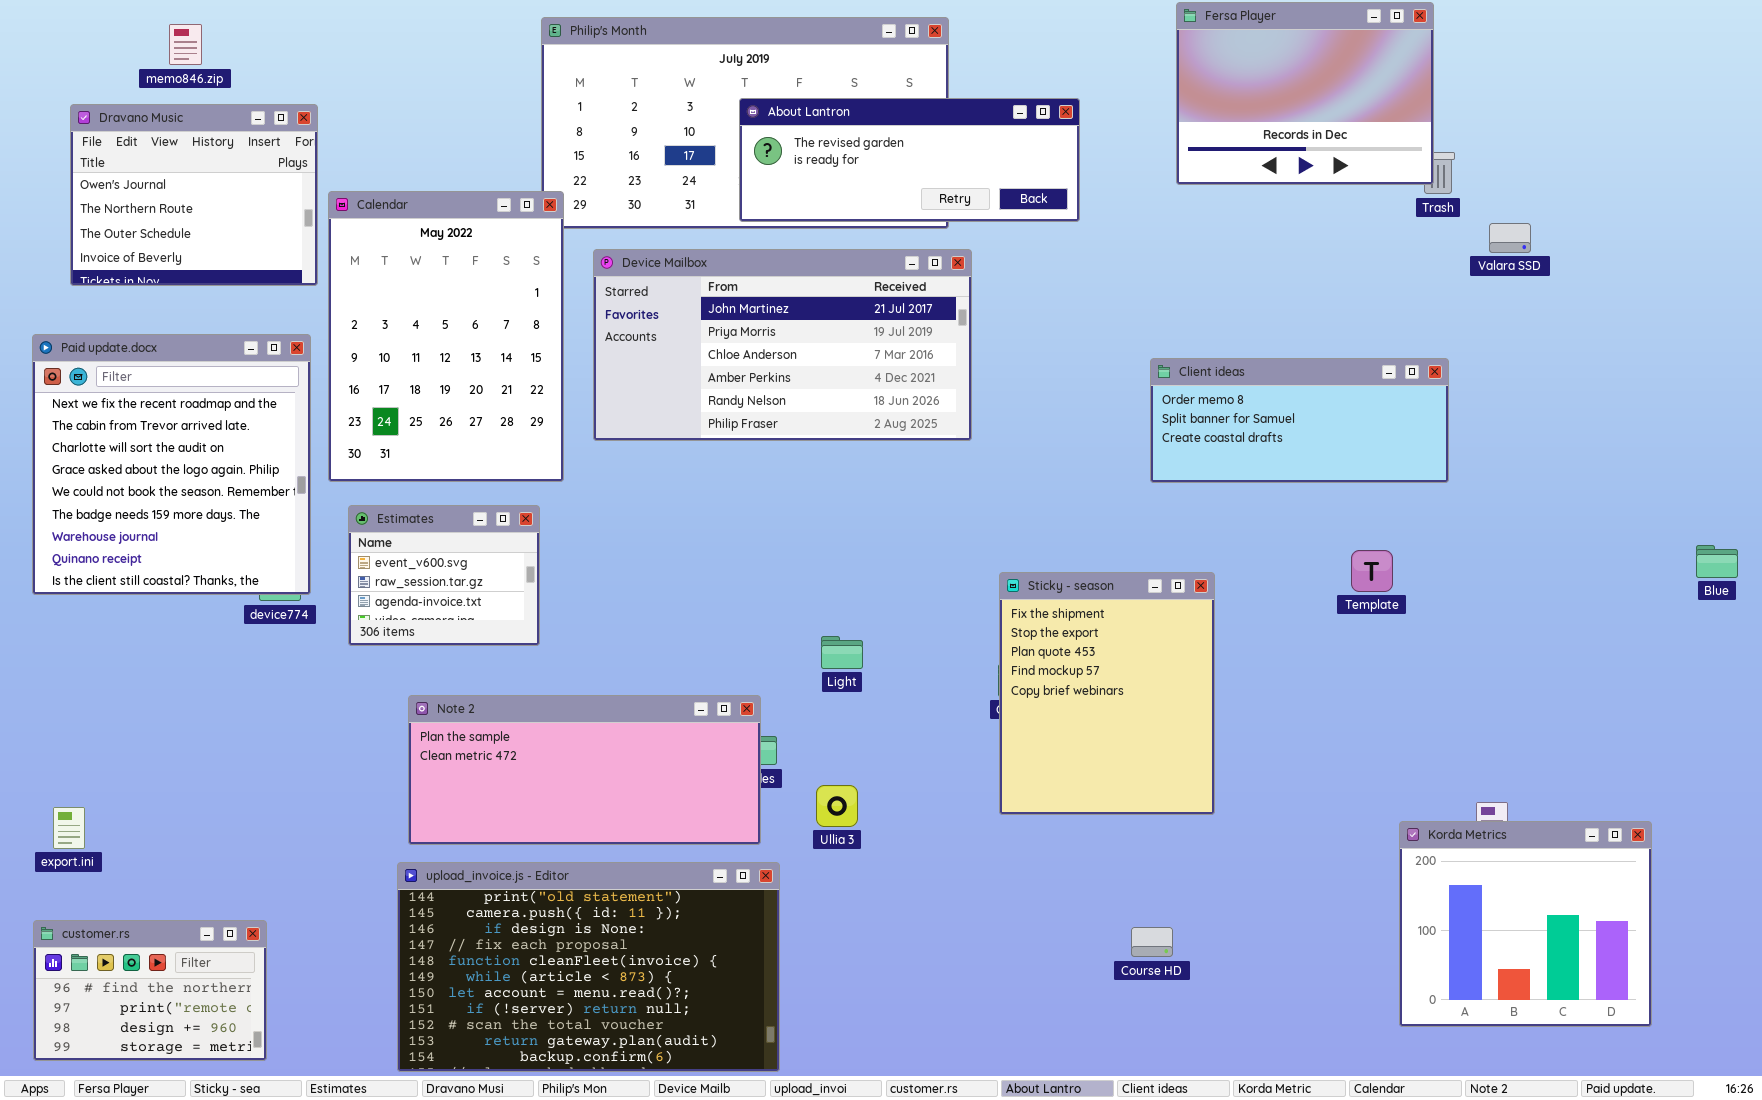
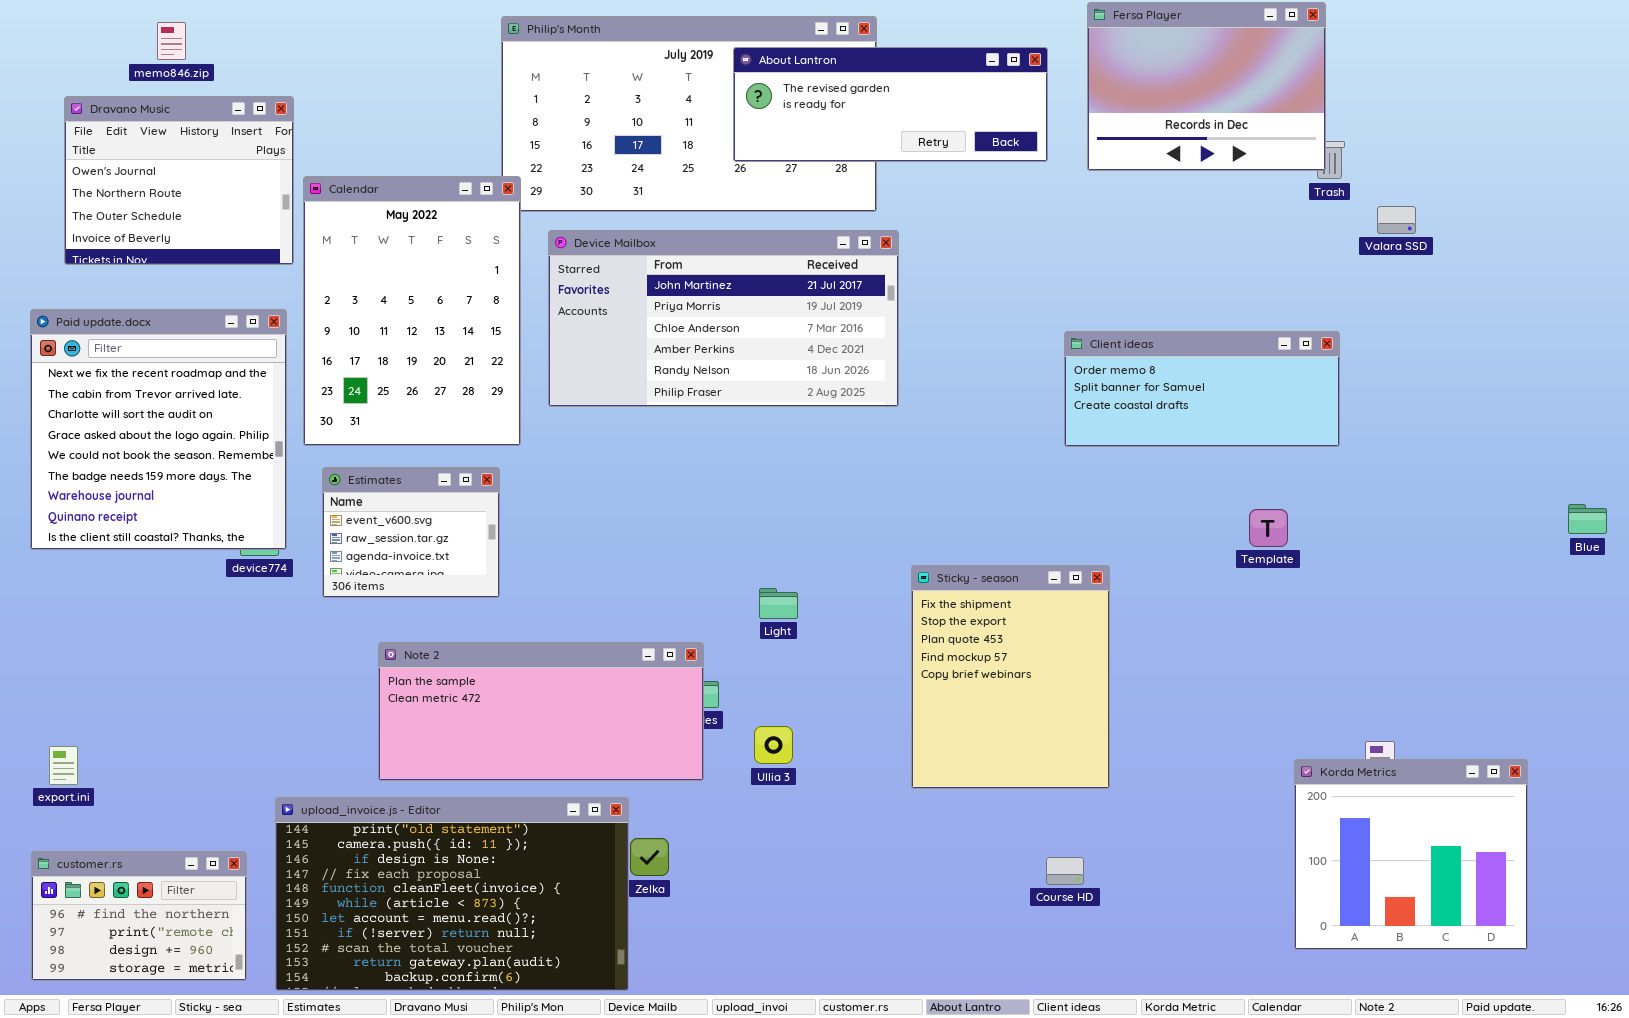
About Lantron: [739,98,1080,222] -> [733,47,1048,162], moved
Sticky - season: [999,572,1215,815] -> [911,565,1110,789], moved
upload_invoice.js - Editor: [397,862,780,1072] -> [275,797,629,991], moved

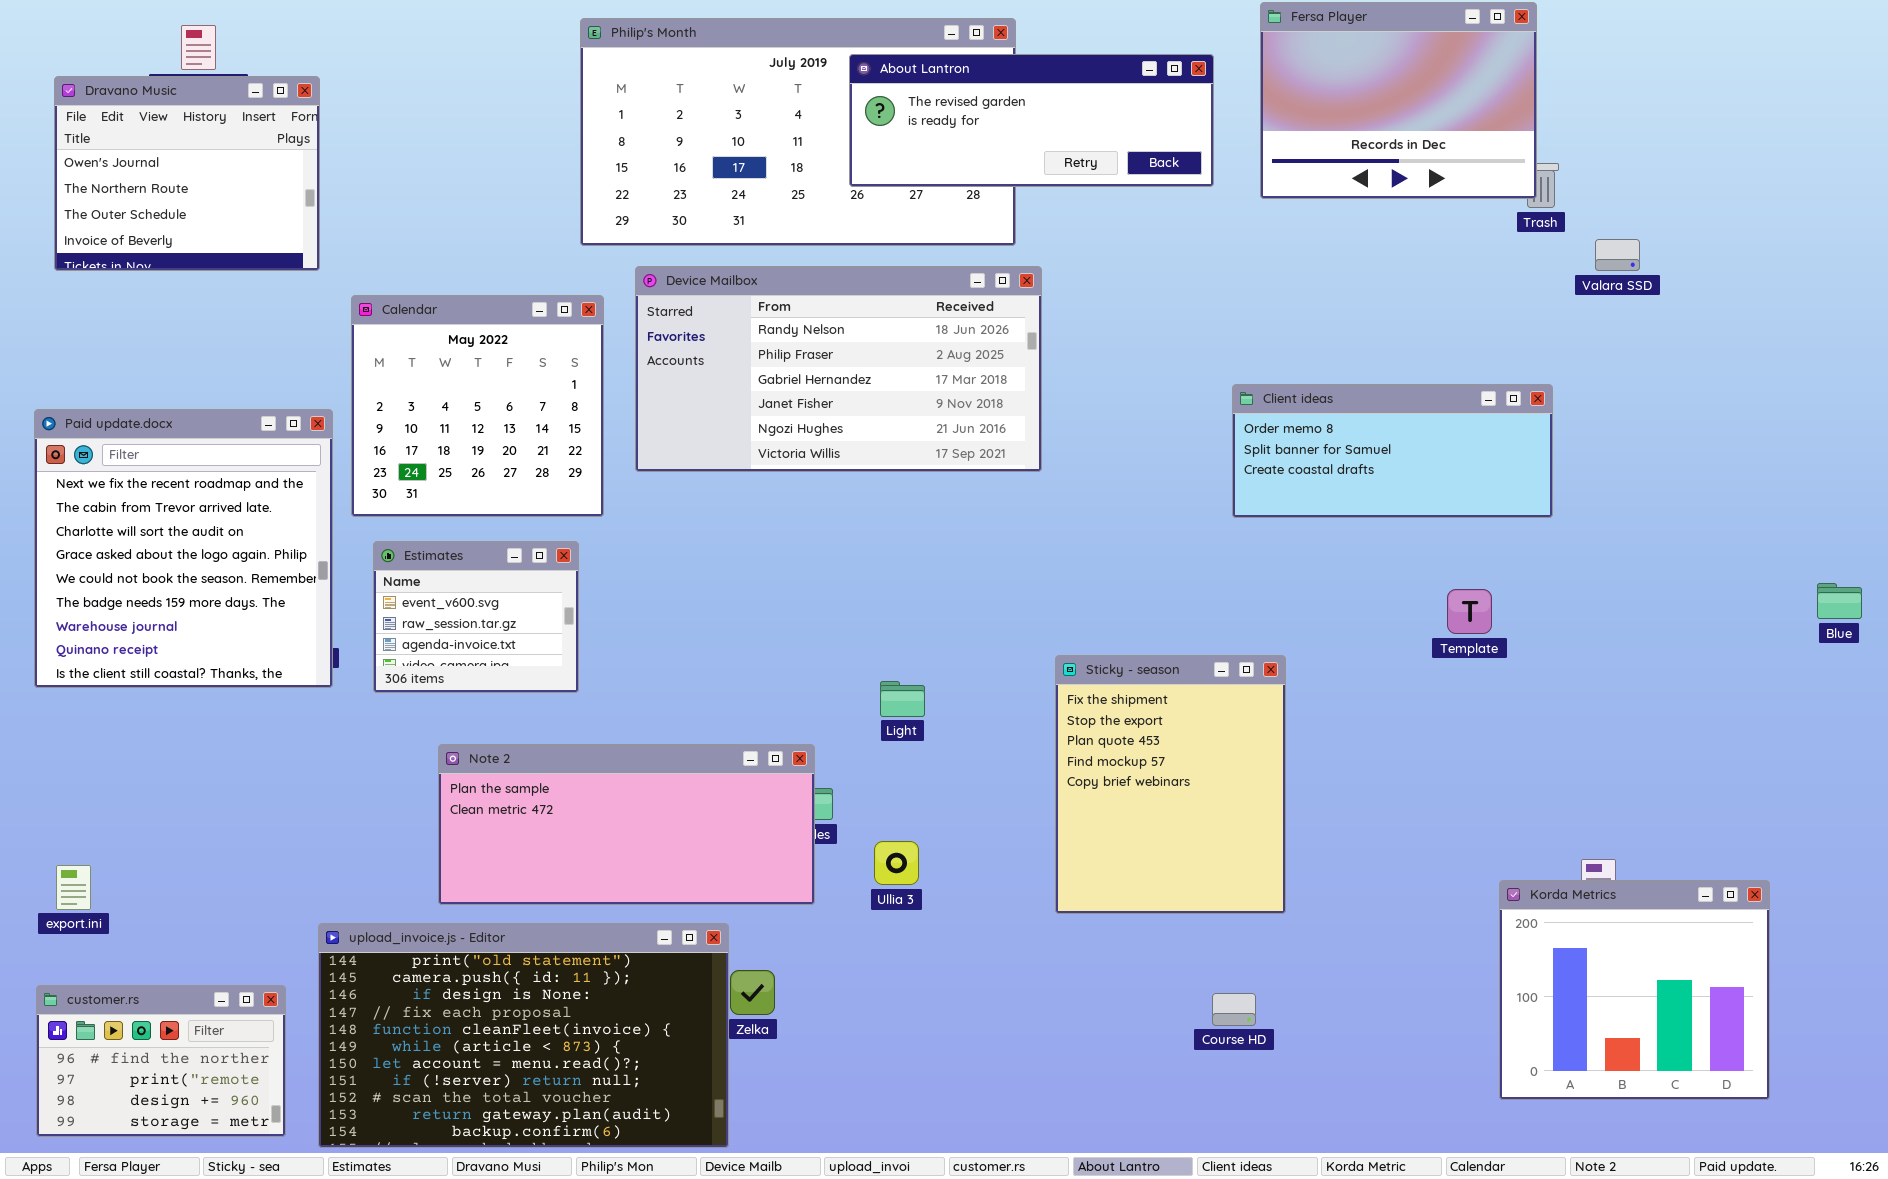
Dravano Music: [64,96,294,265] -> [54,76,320,271], moved
Calendar: [303,176,521,446] -> [351,295,604,517], resized
Device Mailbox: [548,230,899,407] -> [635,266,1042,472], scrolled down 4 rows
Paid update.docx: [30,309,287,550] -> [34,409,333,688], moved

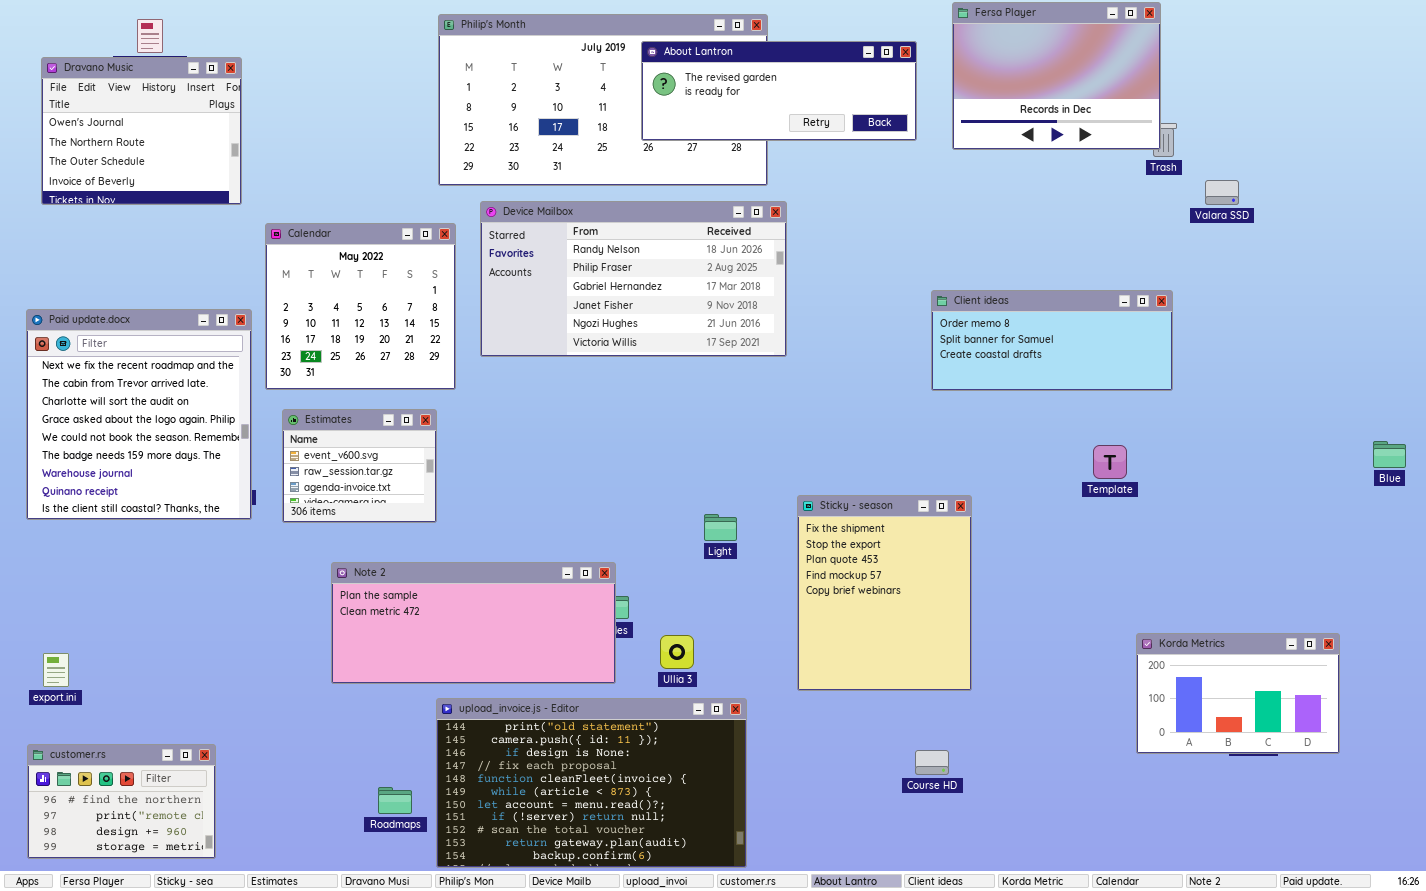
Light: [880,681,925,717] -> [704,514,737,541], moved
Korda Metrics: [1499,880,1770,1100] -> [1136,633,1340,754], moved, resized
upload_invoice.js - Editor: [318,923,729,1148] -> [436,698,747,868], moved

